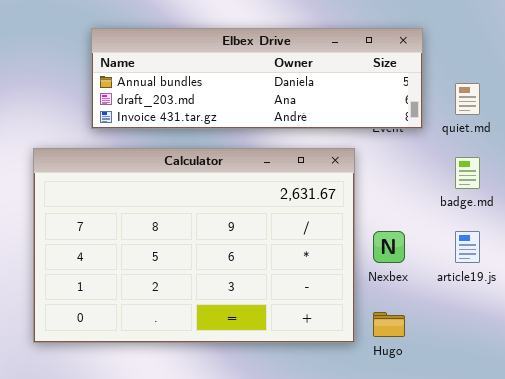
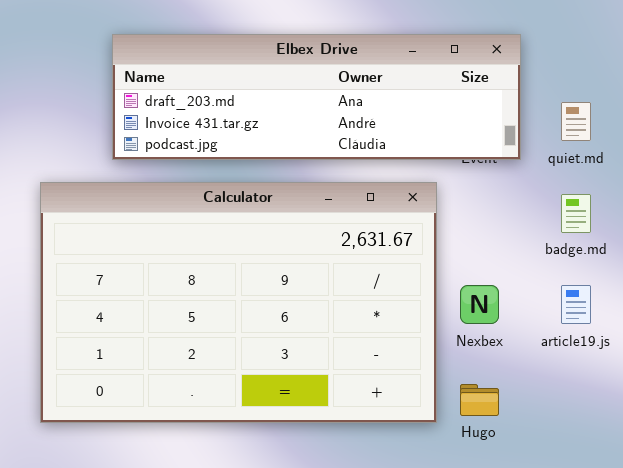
Elbex Drive: [91,28,423,129] -> [112,34,521,160], scrolled down 1 row

